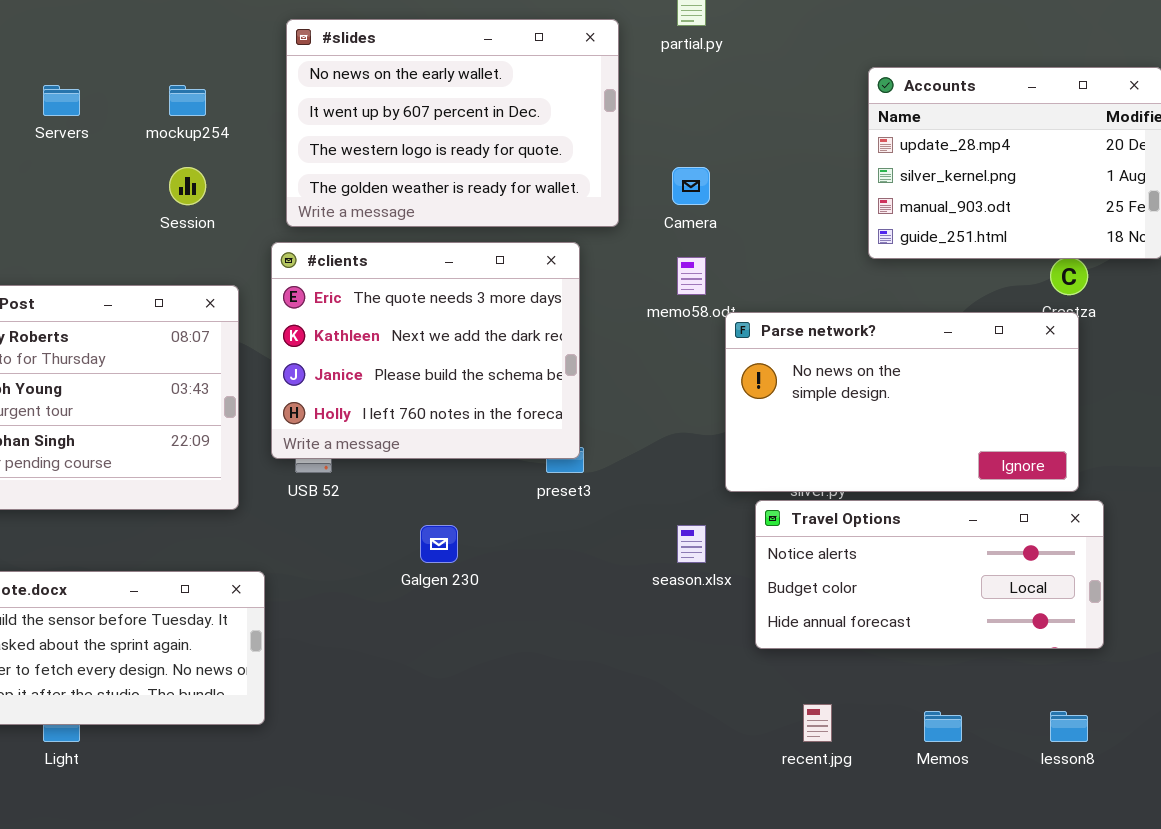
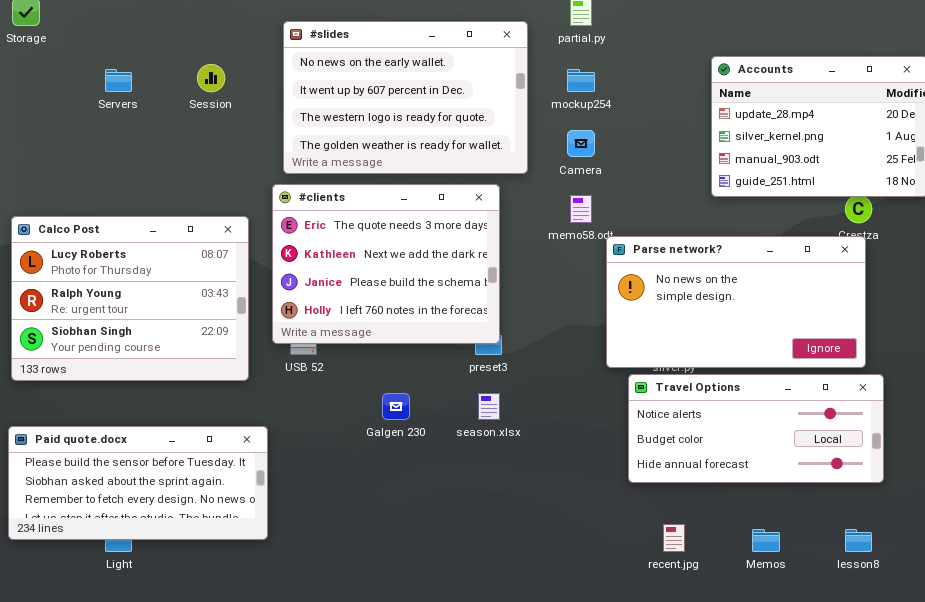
mockup254: [169,85,206,116] -> [567,69,595,92], moved
Session: [169,167,206,205] -> [197,64,225,92], moved
season.xlsx: [677,525,706,563] -> [478,393,500,420], moved

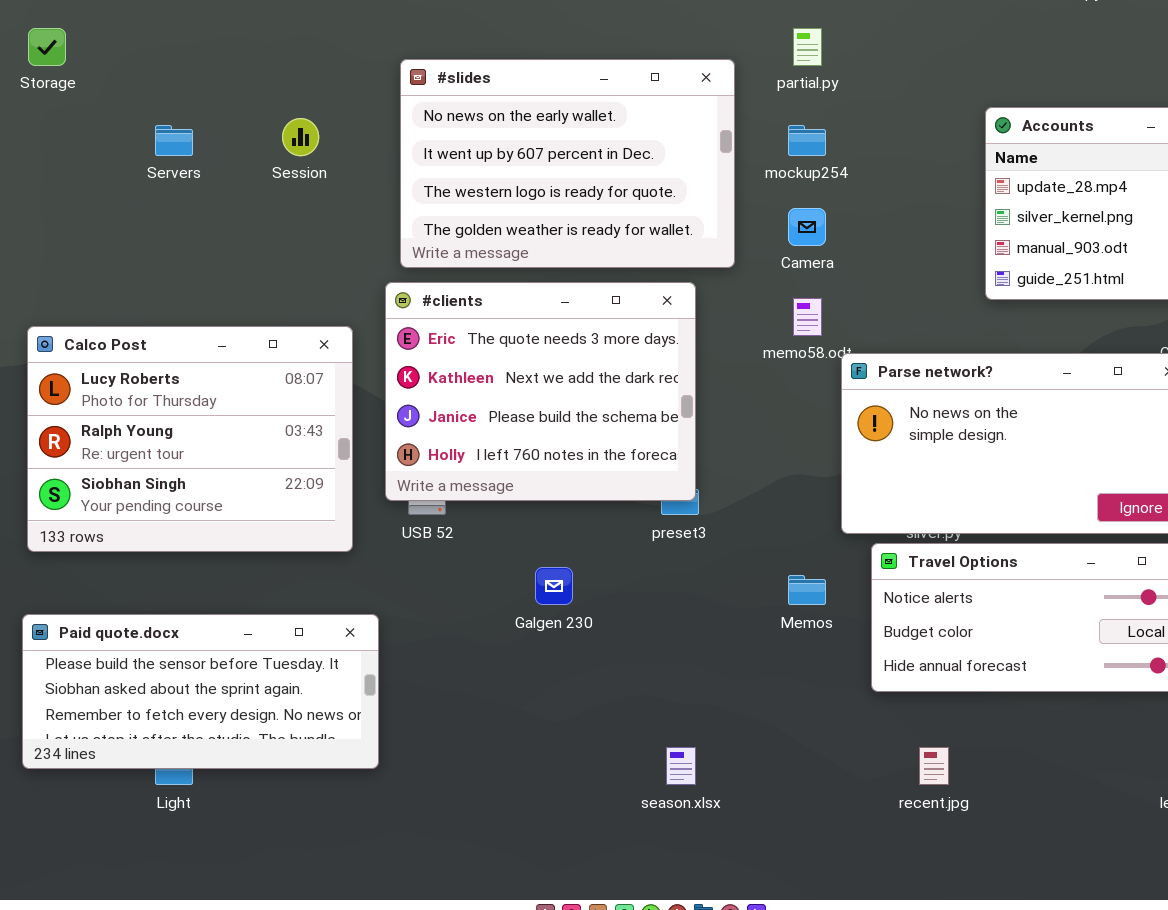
season.xlsx: [478,393,500,420] -> [666,747,696,785], moved
Memos: [752,529,780,552] -> [788,575,826,605], moved

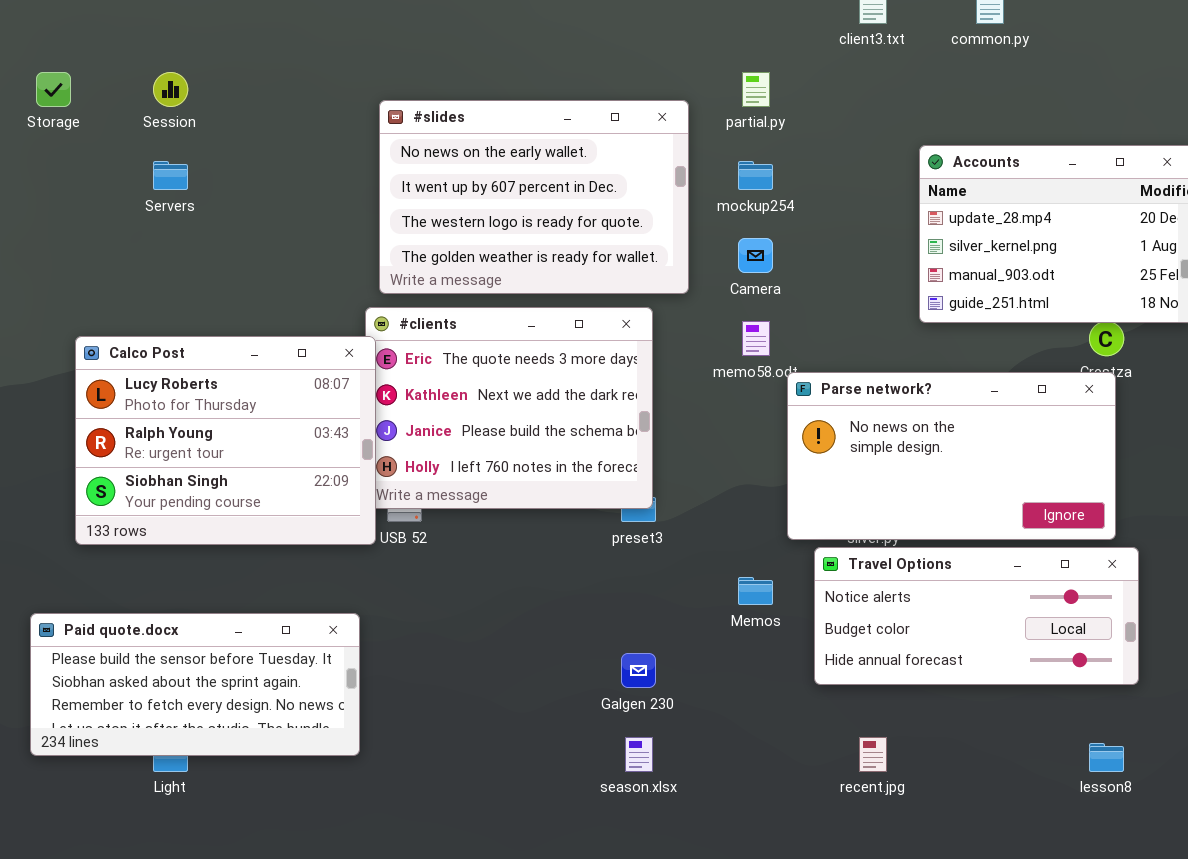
Session: [282,118,319,156] -> [153,72,188,107], moved
Calco Post: [27,326,353,552] -> [75,336,376,545], moved
Galgen 230: [535,567,573,605] -> [621,653,656,688], moved

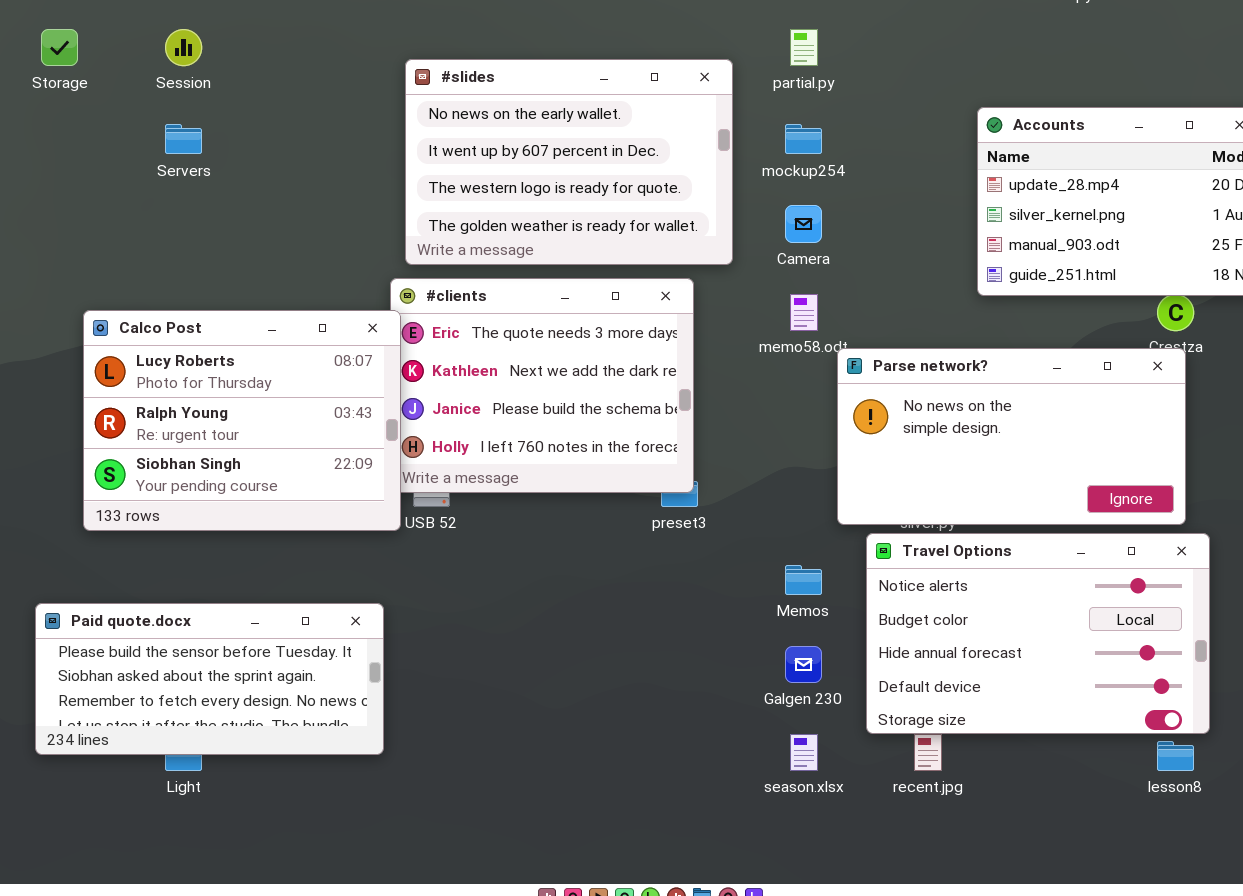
Travel Options: [814,547,1139,685] -> [866,533,1210,734], resized
Galgen 230: [621,653,656,688] -> [785,646,822,683], moved
season.xlsx: [625,737,653,772] -> [790,734,818,771], moved

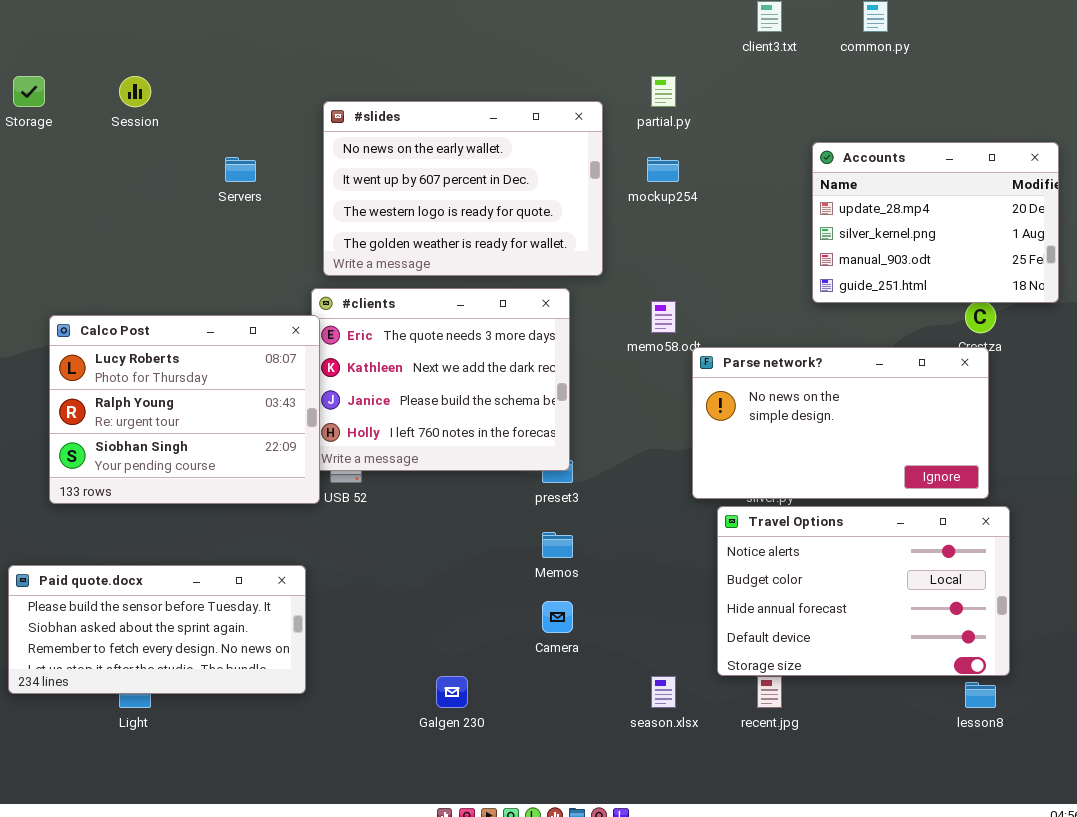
Servers: [165,124,202,154] -> [225,157,256,182], moved
Camera: [785,205,822,243] -> [542,601,573,633], moved
Memos: [785,565,822,595] -> [542,532,573,558], moved
Galgen 230: [785,646,822,683] -> [436,676,468,708], moved

